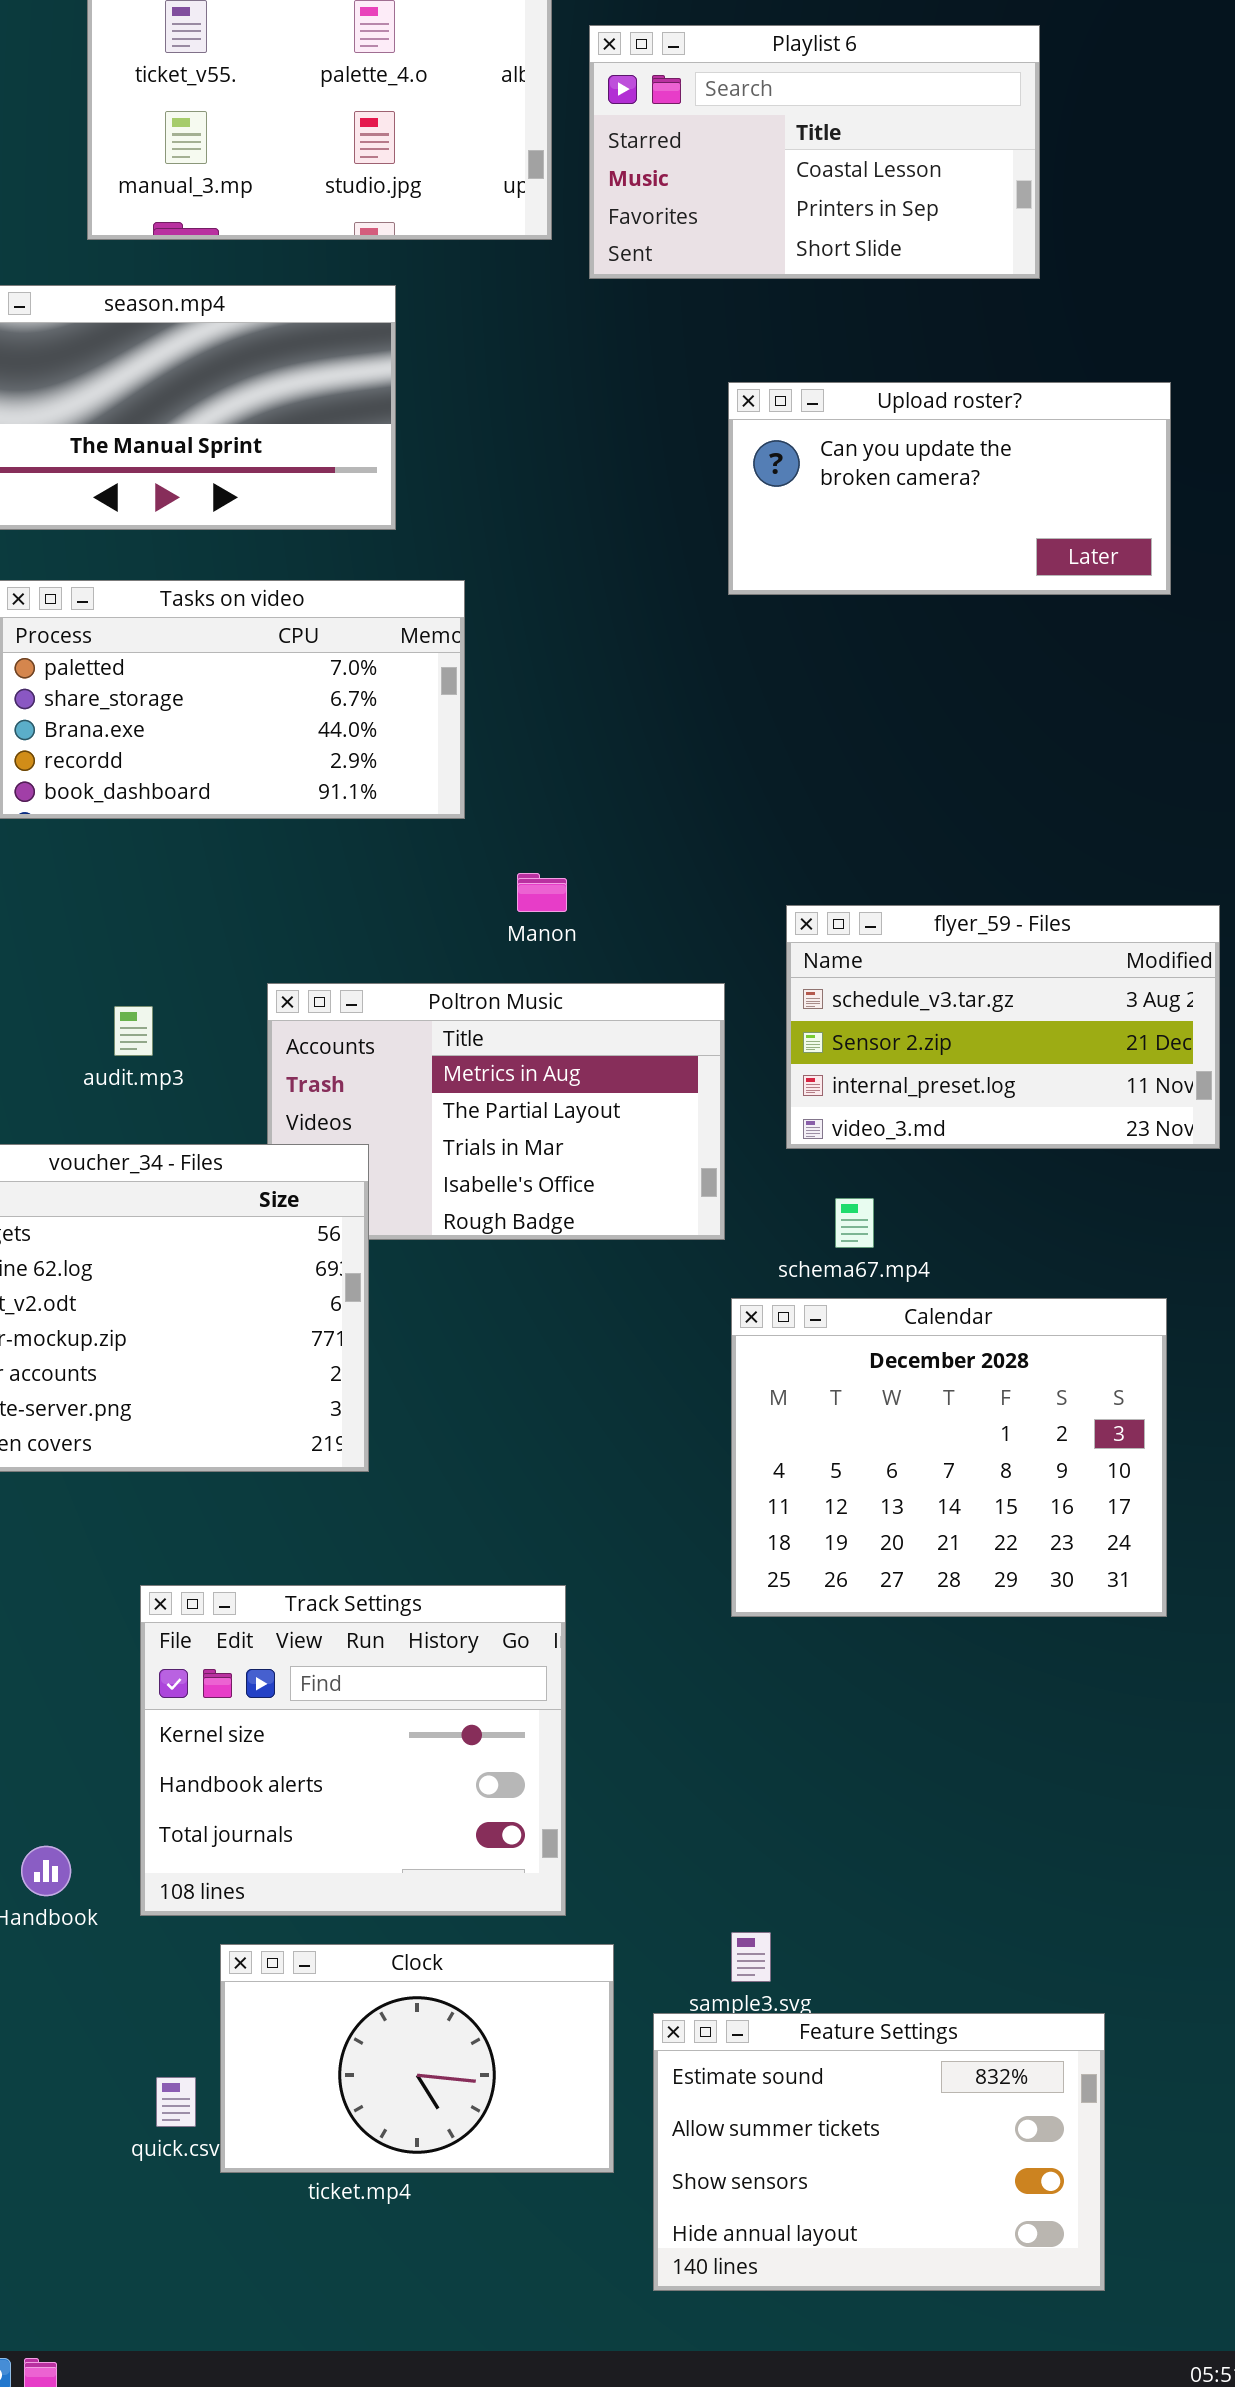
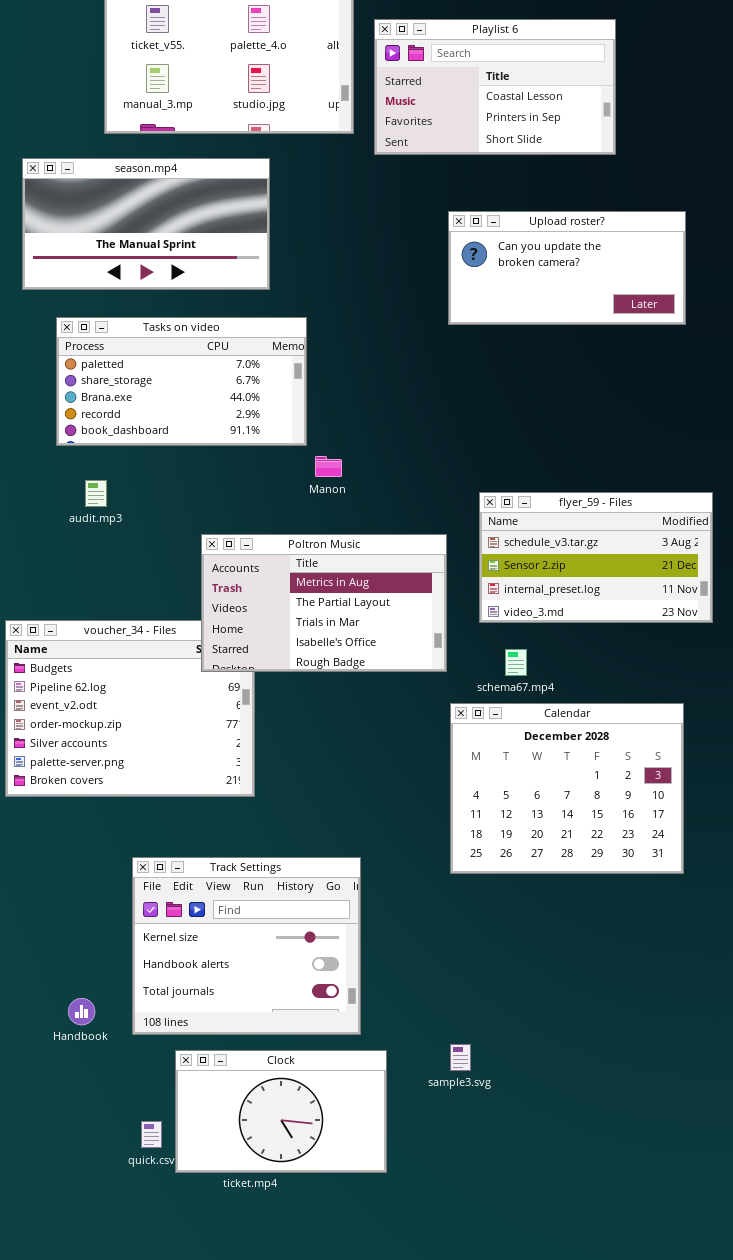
Manon: [517,873,567,912] -> [315,456,342,477], moved
Poltron Music: [267,983,725,1240] -> [201,534,447,672], raised
audit.mp3: [114,1006,153,1056] -> [85,480,107,507], moved
Feature Settings: [653,2013,1105,2291] -> none, closed

